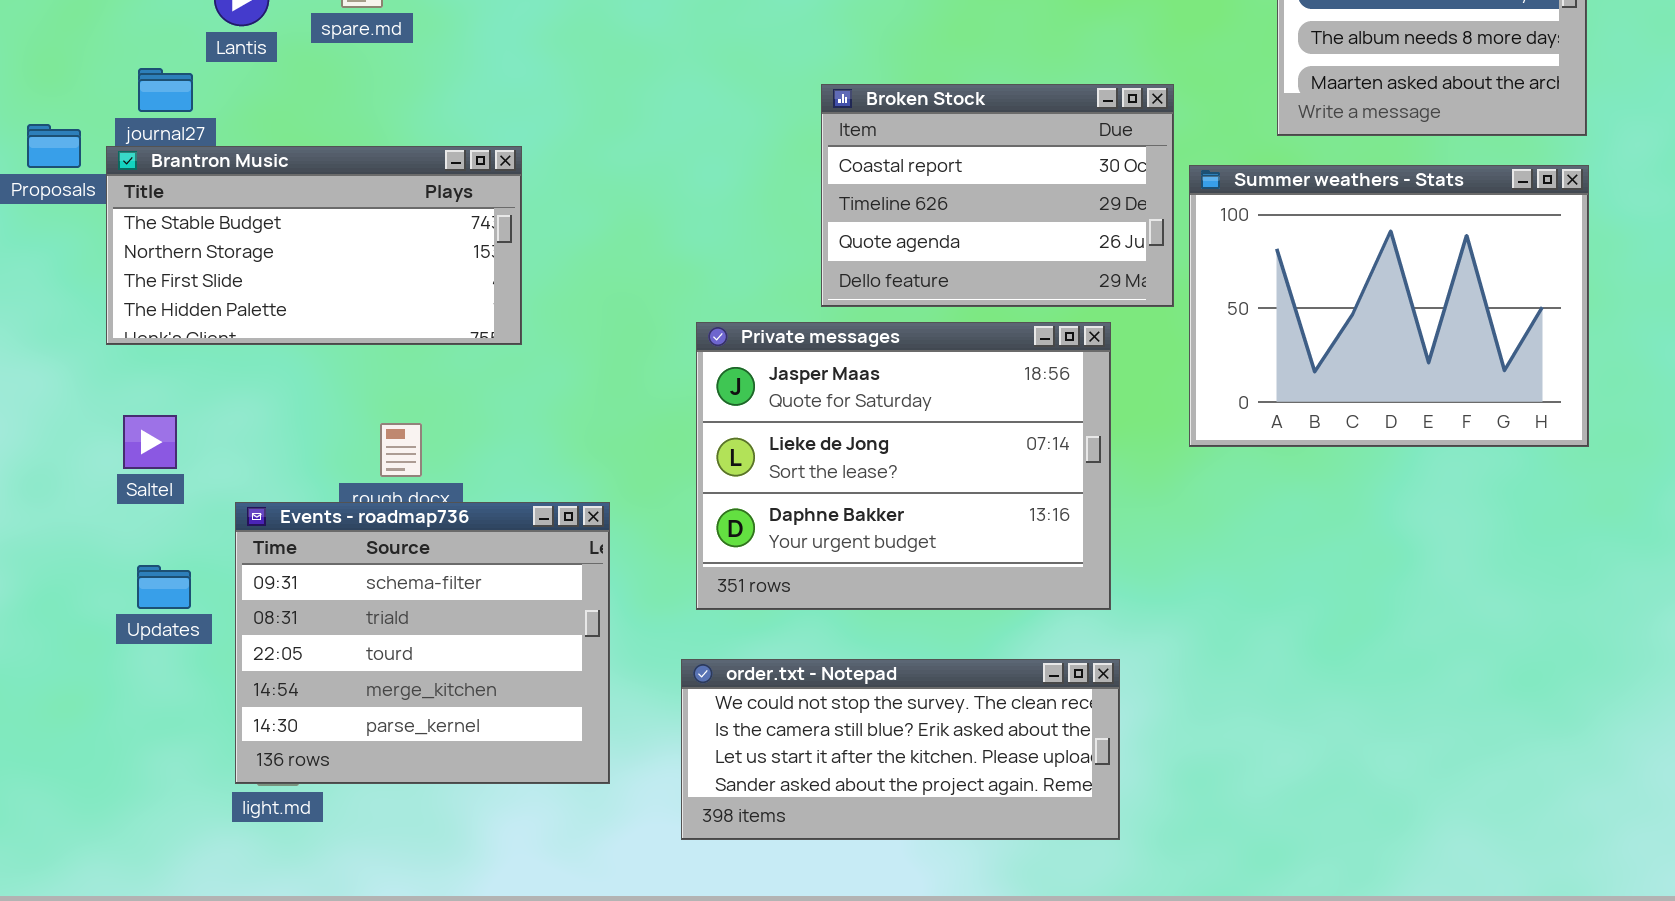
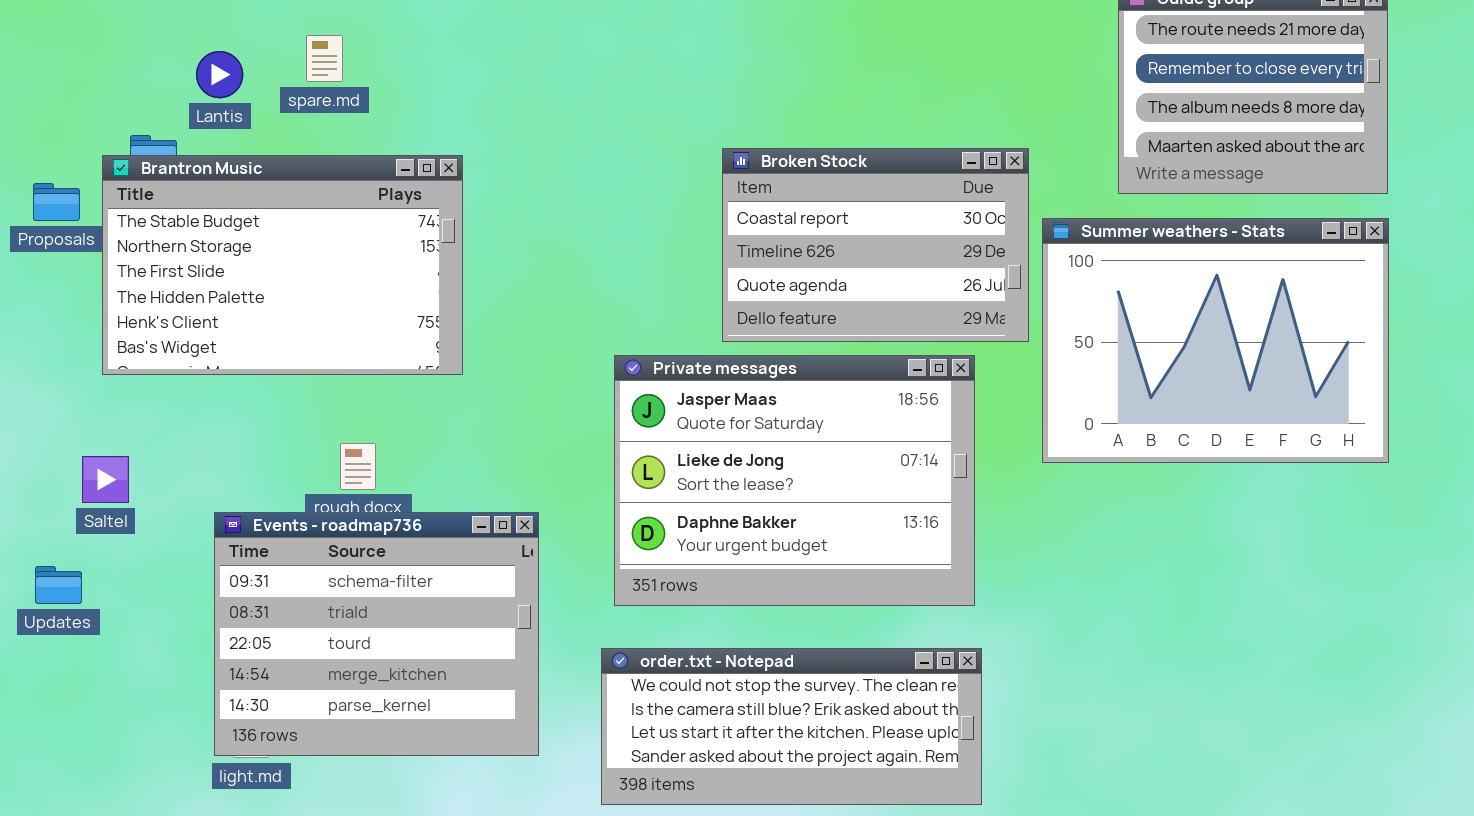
Brantron Music: [106,146,522,345] -> [102,155,463,375], resized
Saltel: [123,415,177,469] -> [82,456,129,503], moved
Updates: [137,565,191,609] -> [35,566,82,604], moved

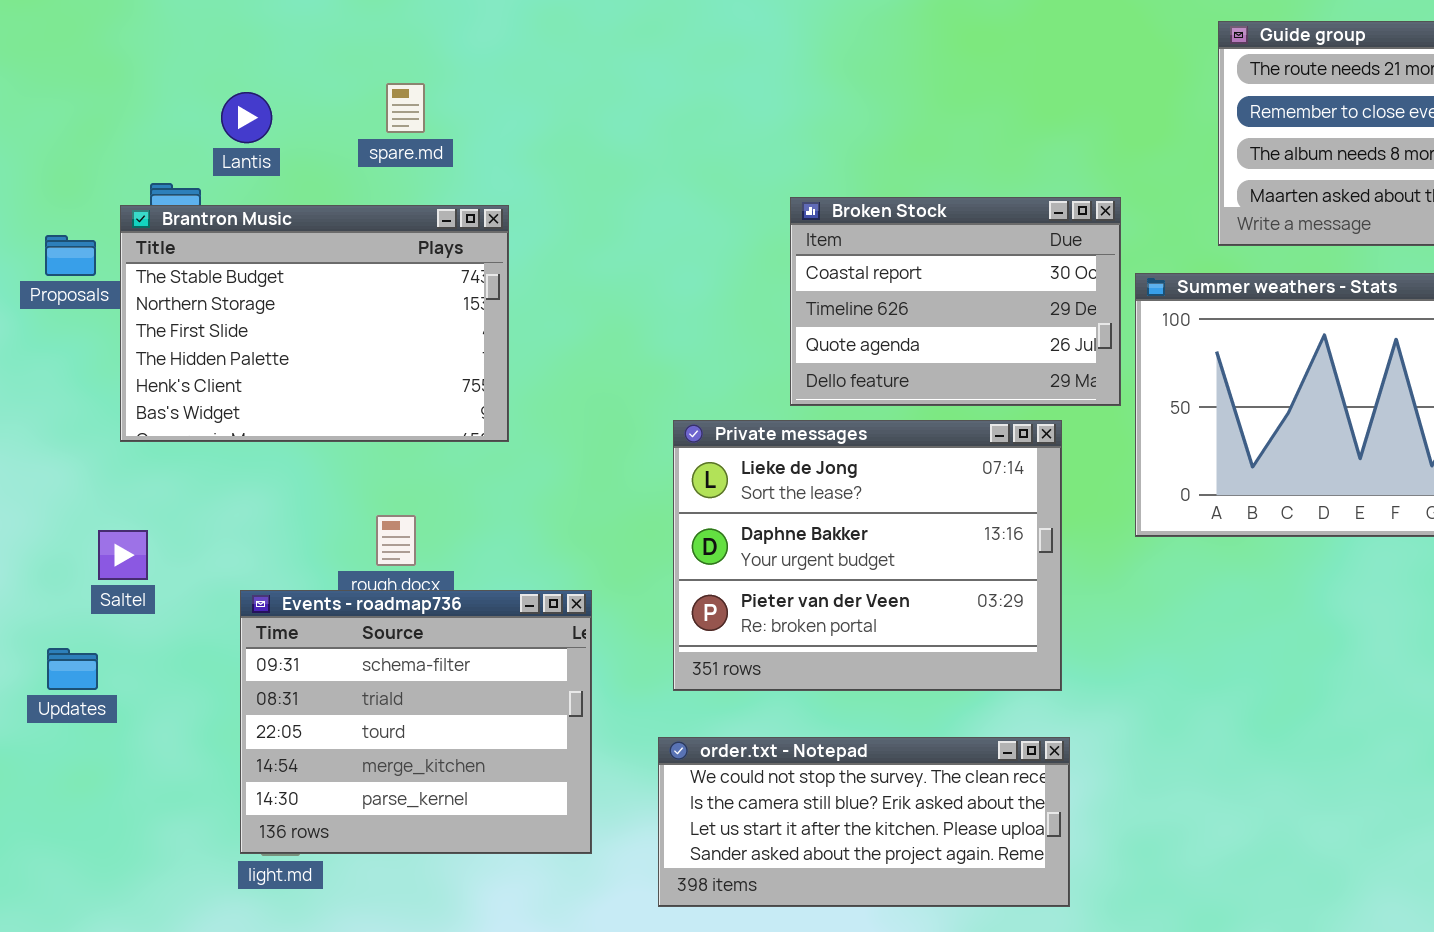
spare.md: [306,35,343,82] -> [386,83,425,133], moved
Private messages: [614,355,975,606] -> [673,420,1062,691], scrolled down 1 row

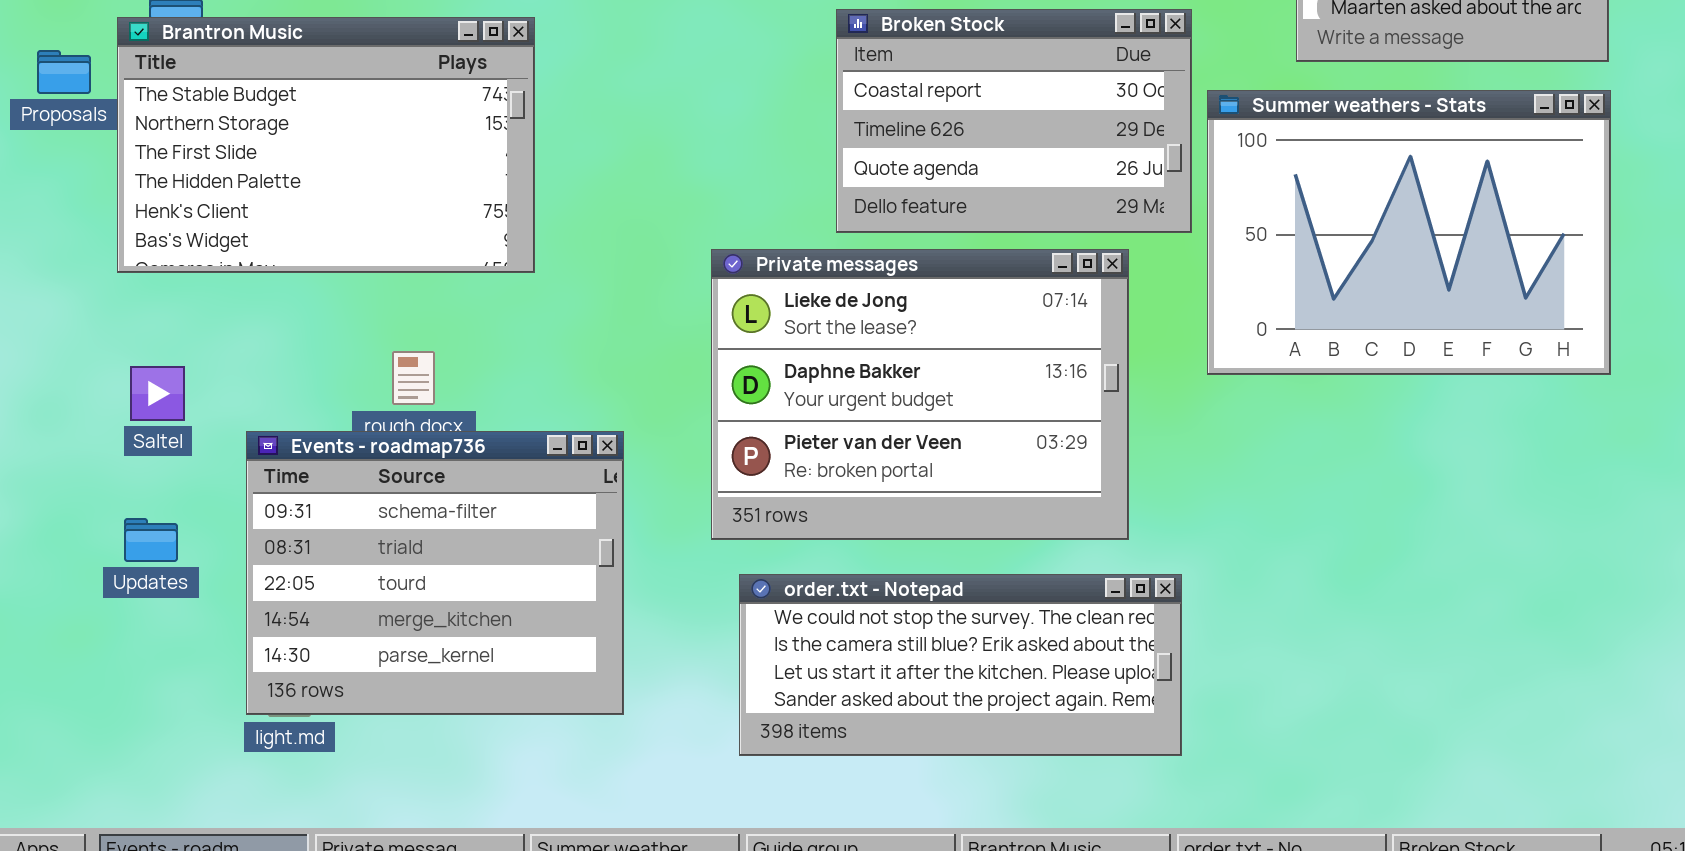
Saltel: [98,530,148,580] -> [130,366,185,421], moved
Updates: [47,648,98,690] -> [124,518,178,562], moved
order.txt - Notepad: [658,737,1070,907] -> [739,574,1182,756], moved

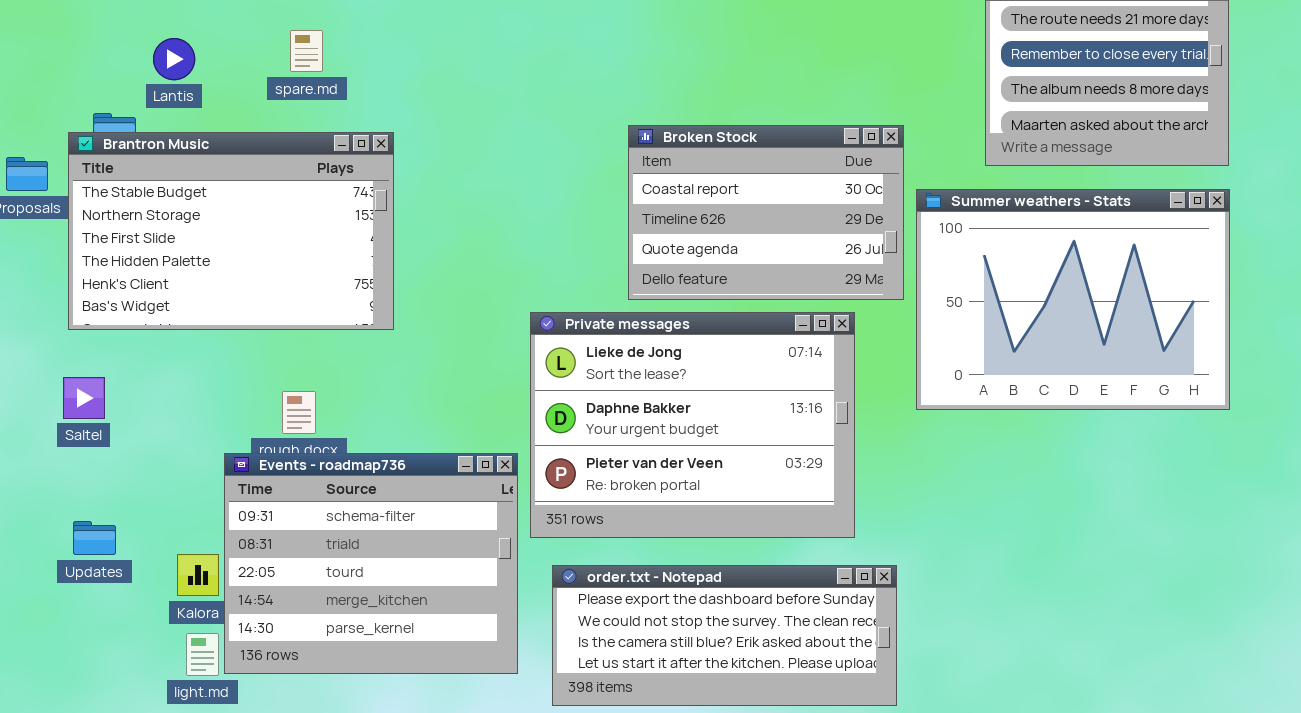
Saltel: [130,366,185,421] -> [63,377,105,419], moved
Events - roadmap736: [246,431,624,715] -> [224,453,518,674], moved
order.txt - Notepad: [739,574,1182,756] -> [552,565,897,706], scrolled up 1 row

